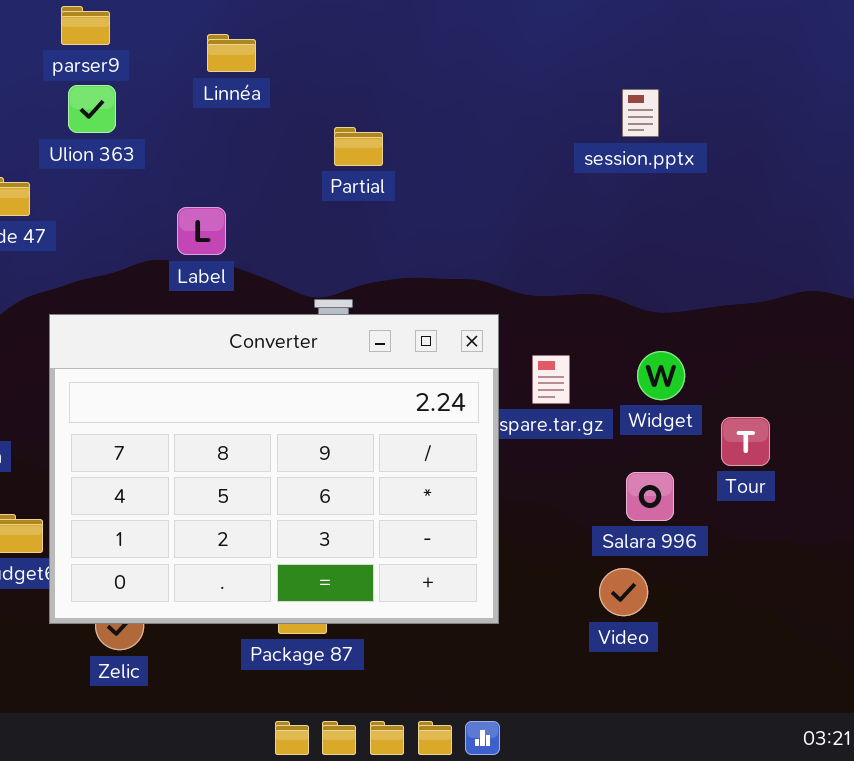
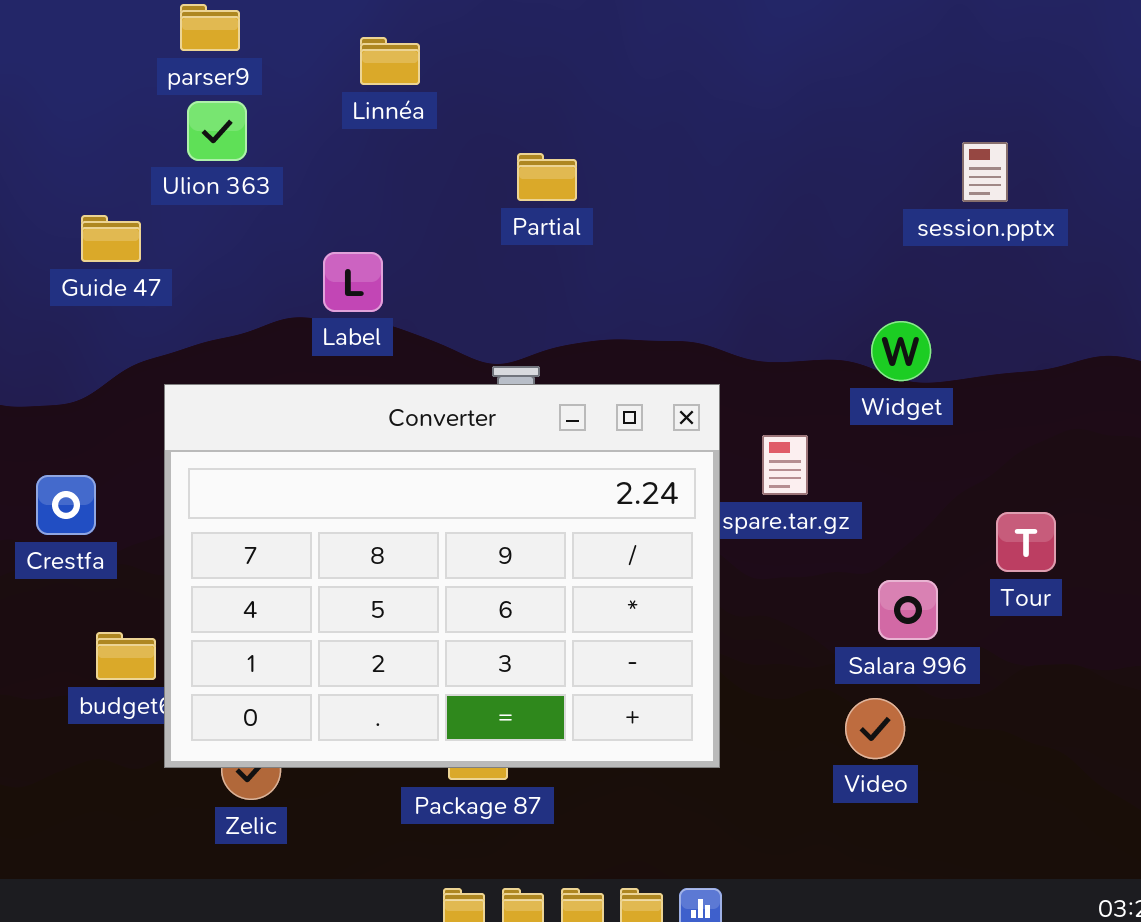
session.pptx: [622,89,659,137] -> [962,142,1008,202], moved
Widget: [637,351,685,400] -> [871,321,931,381], moved

